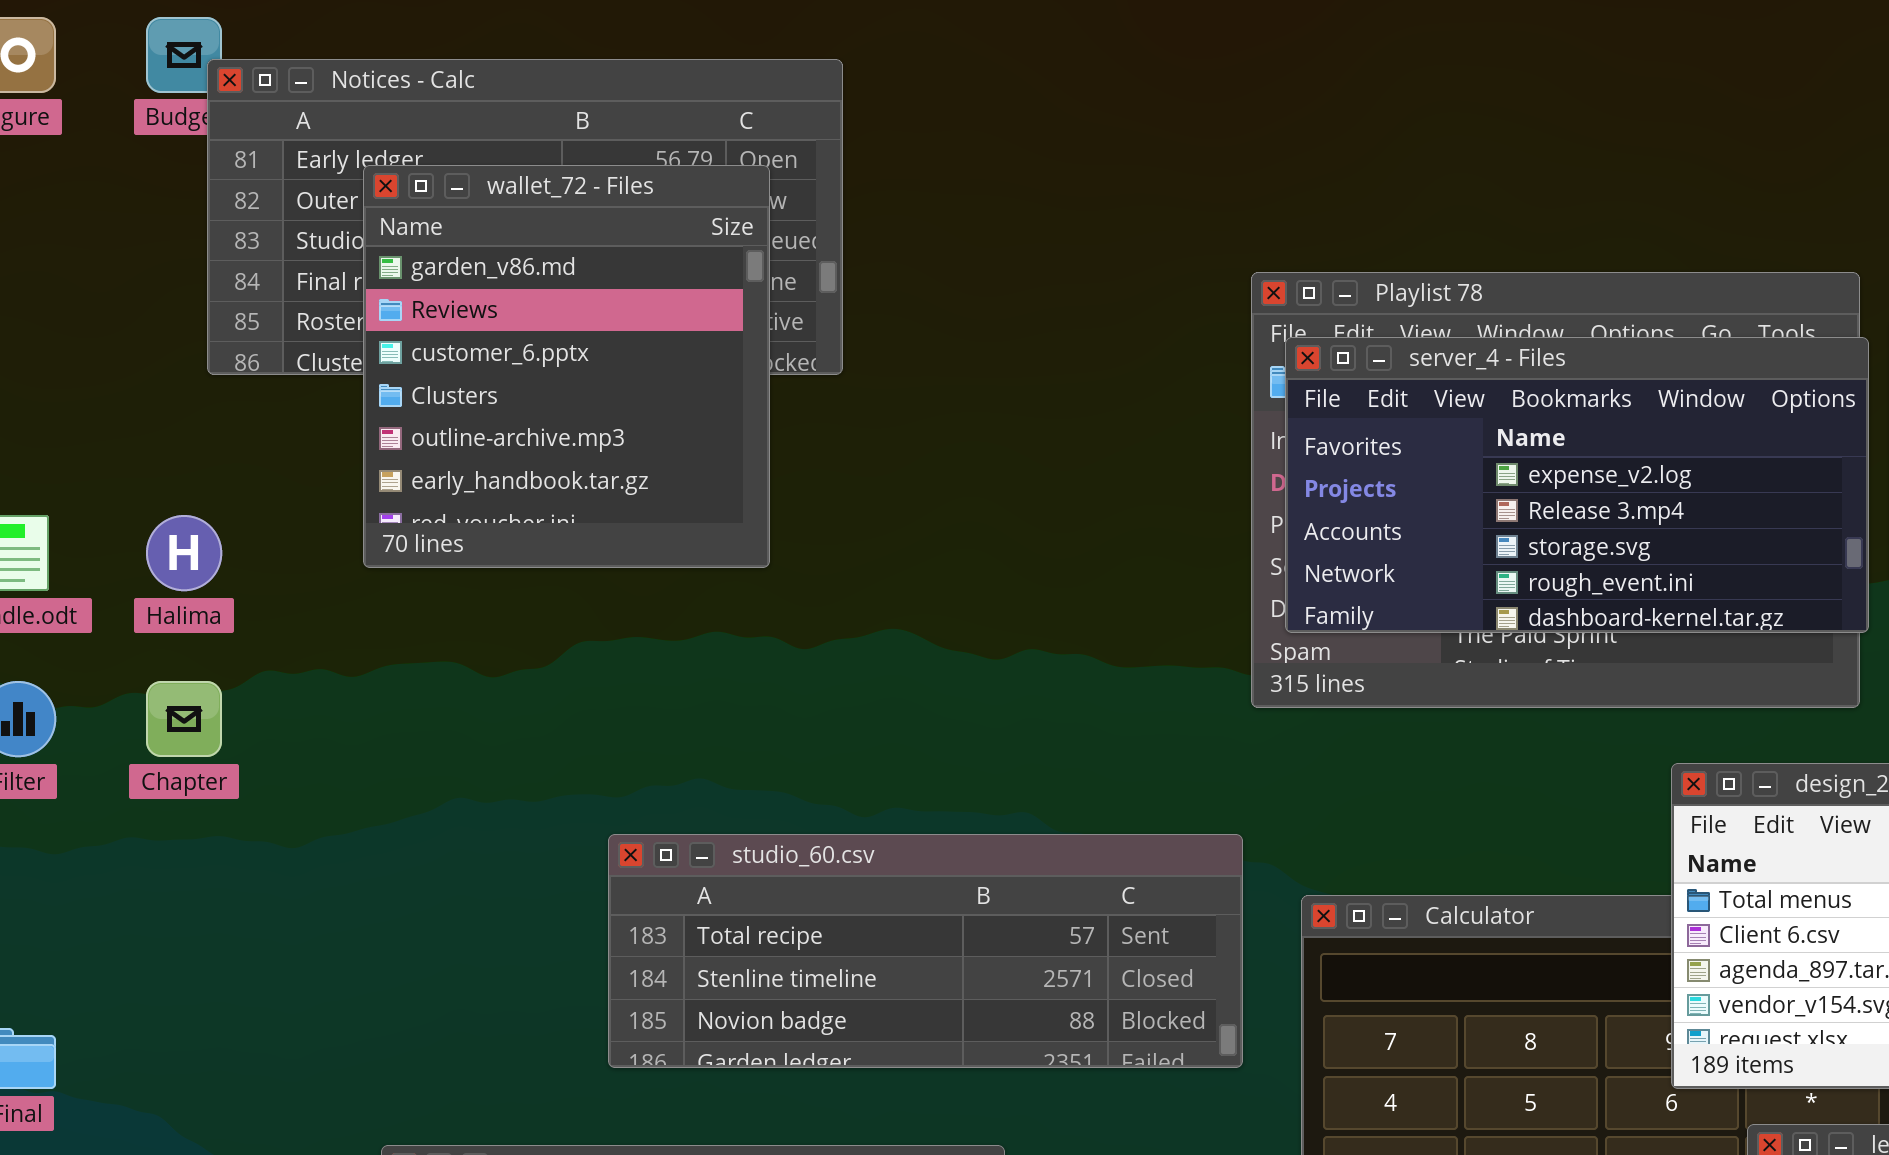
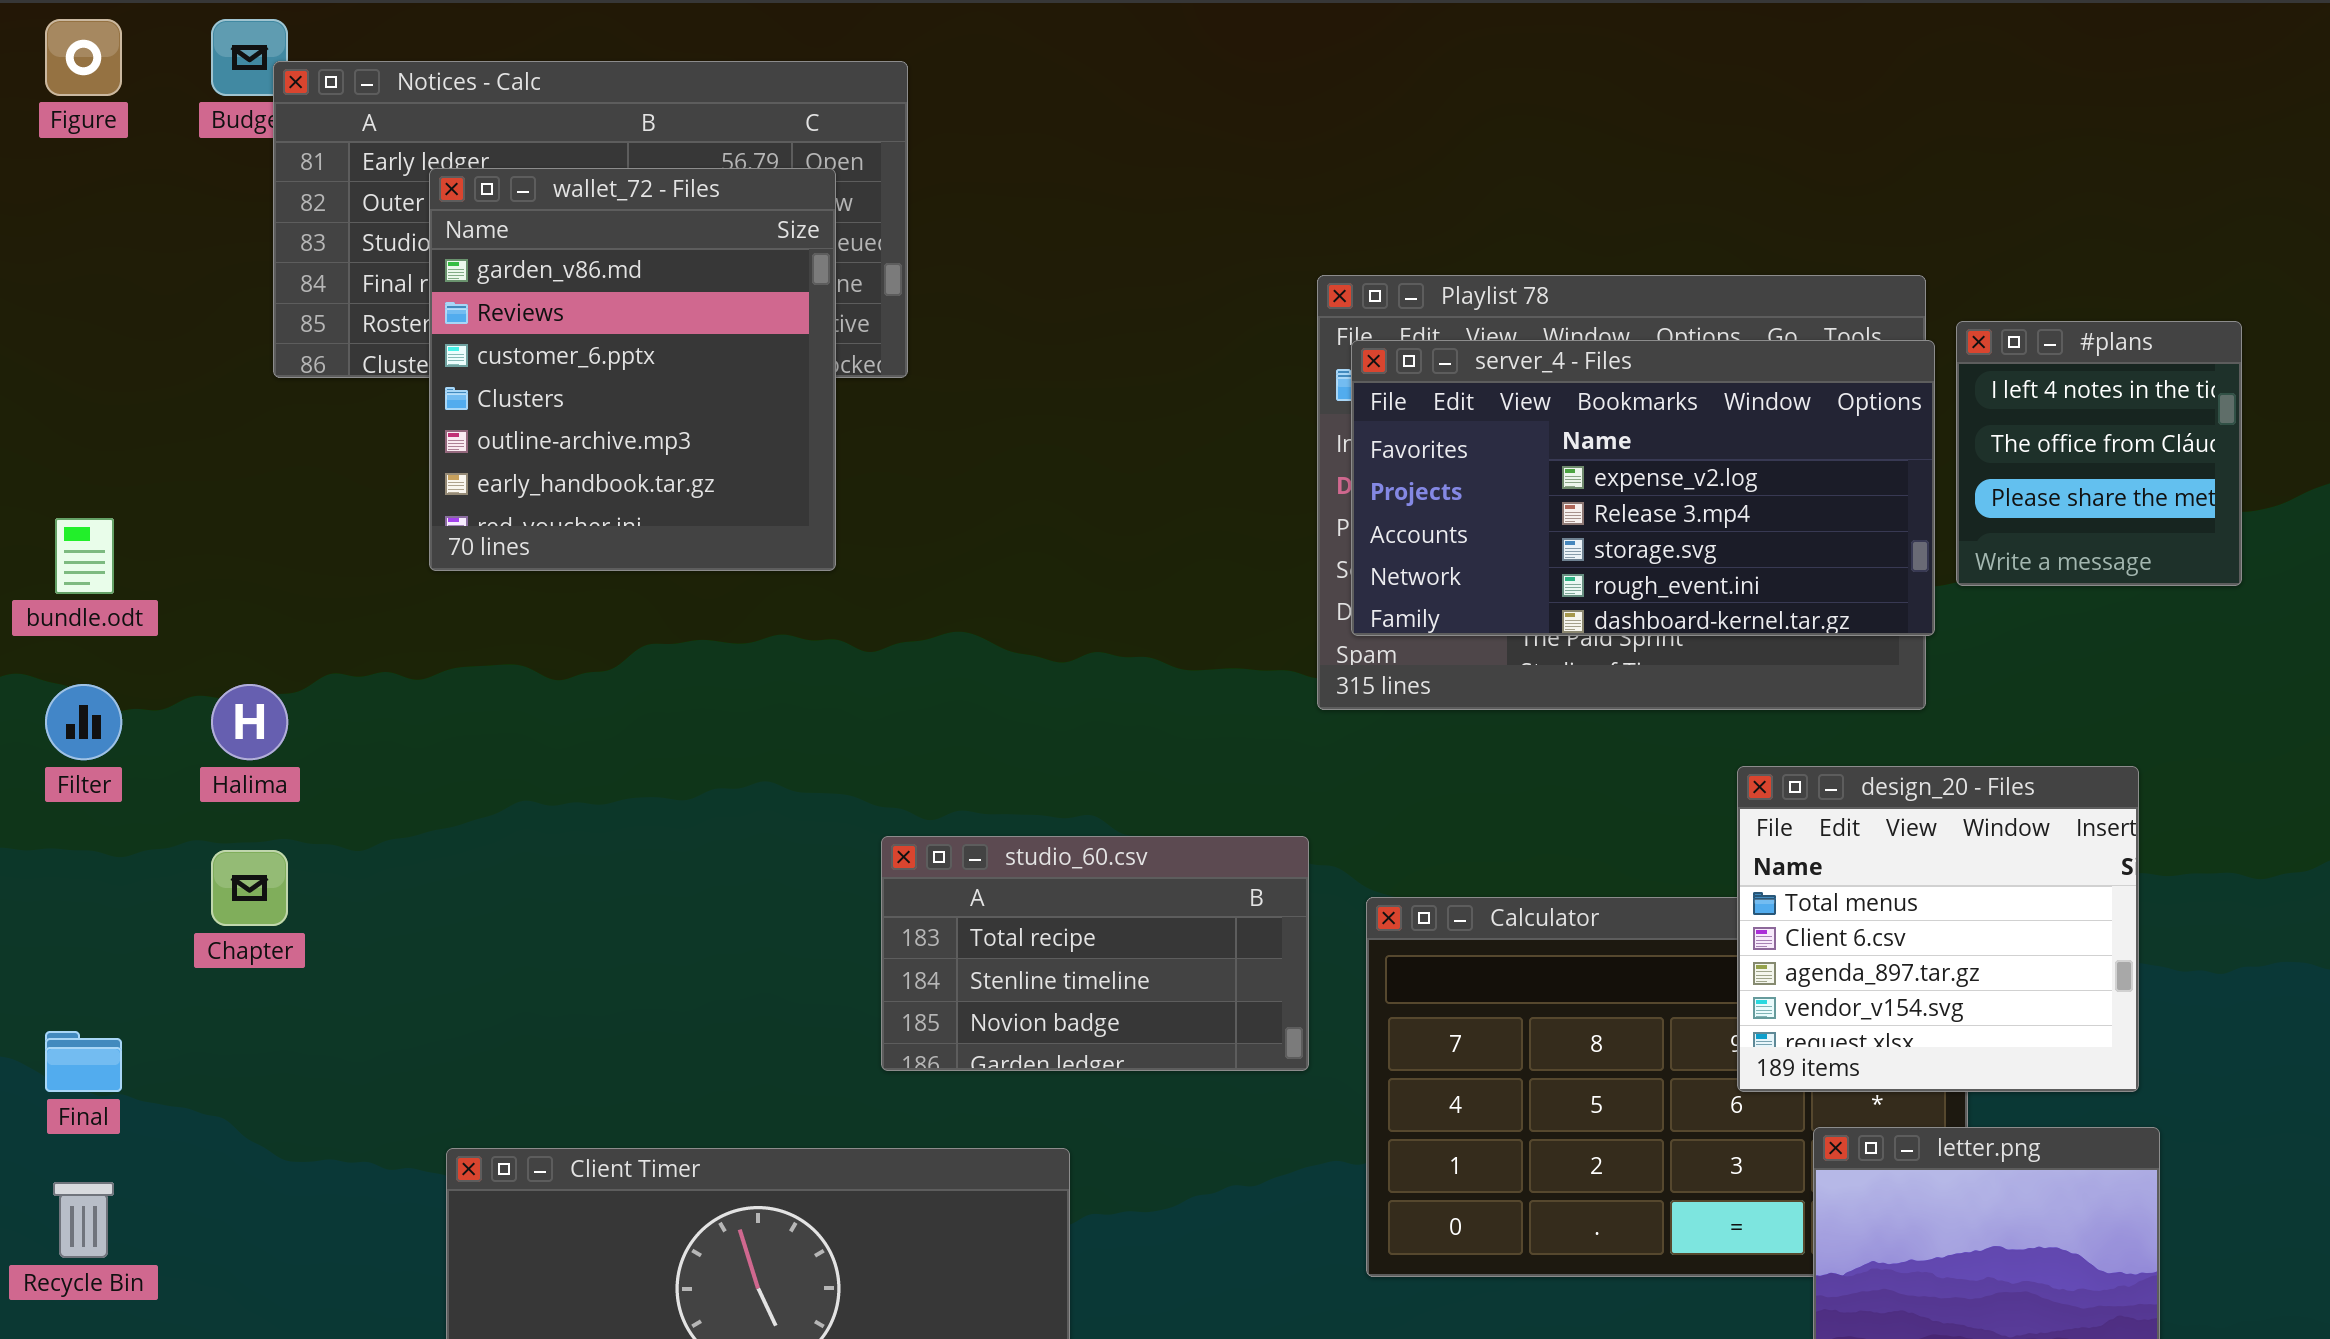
Halima: [146,515,222,591] -> [211,684,288,760], moved
Chapter: [146,681,222,757] -> [211,850,288,926], moved
studio_60.csv: [608,834,1243,1068] -> [881,836,1309,1071], resized

